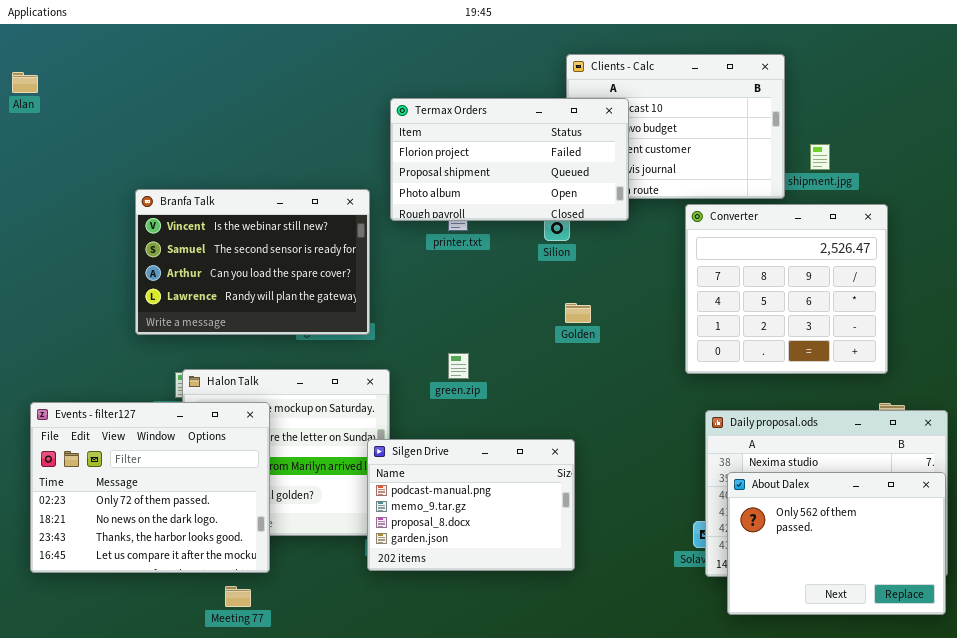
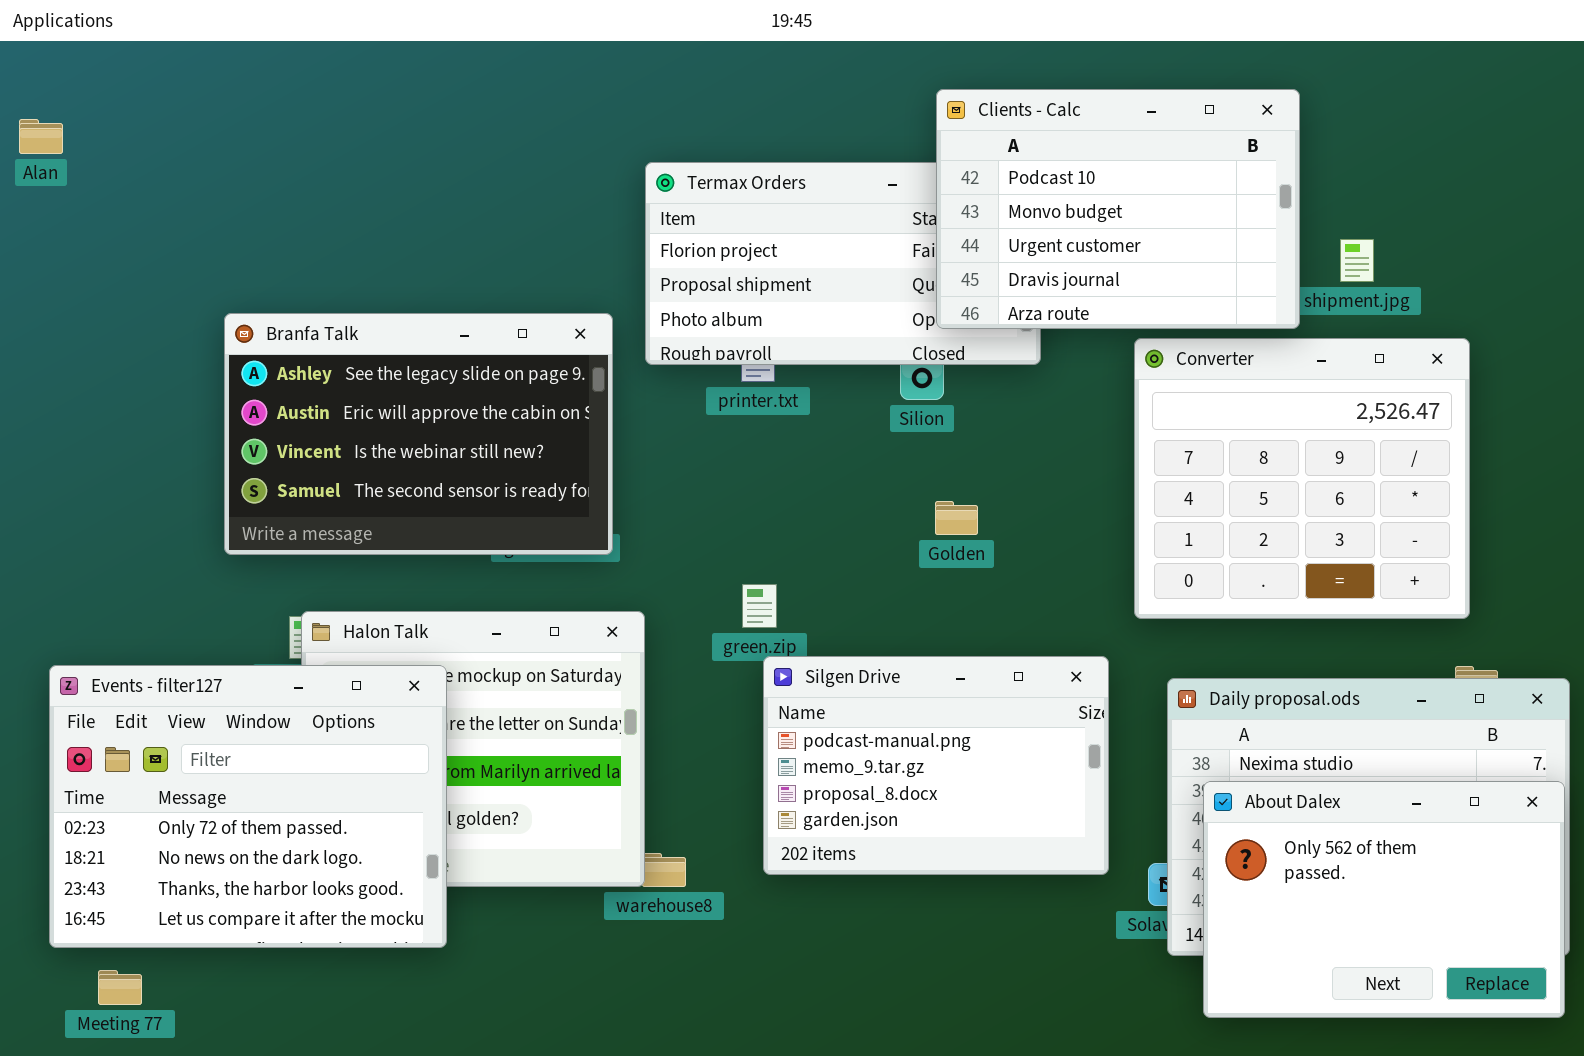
Clients - Calc: [566,54,785,199] -> [936,89,1300,329], raised
Branfa Talk: [135,189,370,335] -> [224,313,613,555], scrolled up 2 rows
Silgen Drive: [367,439,575,571] -> [763,656,1109,875], moved
Meeting 77: [225,586,251,607] -> [98,970,142,1005], moved

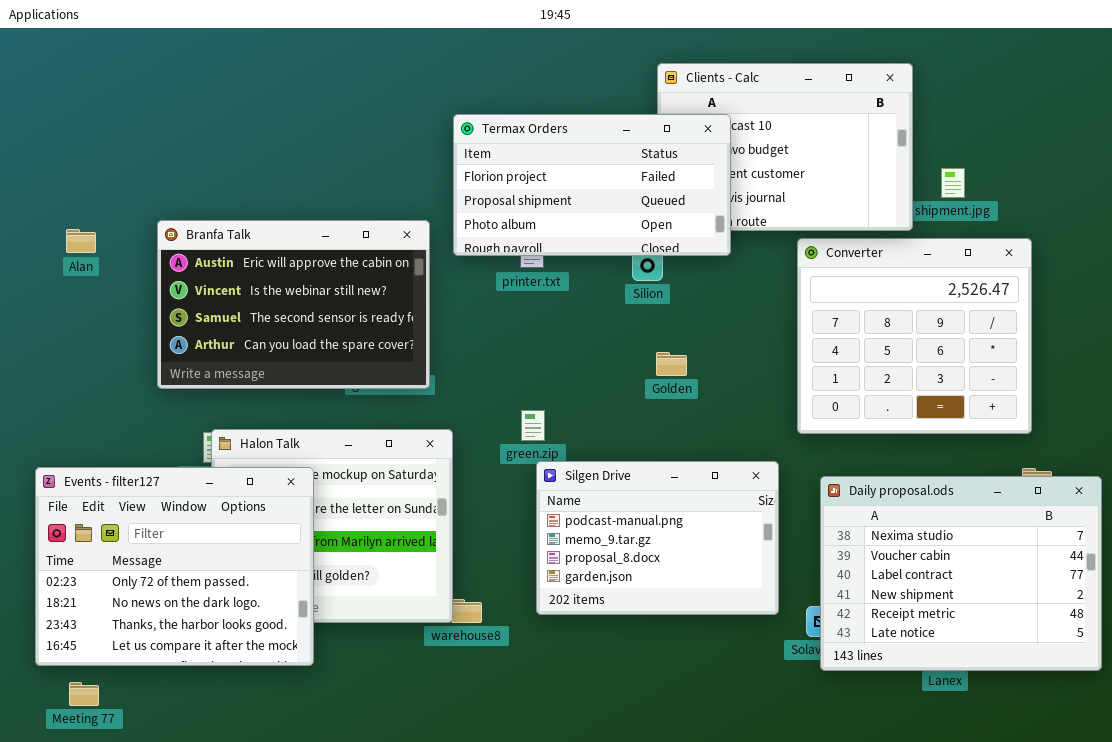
Alan: [19,119,63,154] -> [66,229,96,253], moved
Termax Orders: [645,162,1041,365] -> [453,114,731,256], raised
Branfa Talk: [224,313,613,555] -> [157,220,430,389], scrolled down 1 row
About Dalex: [1203,781,1565,1018] -> none, closed

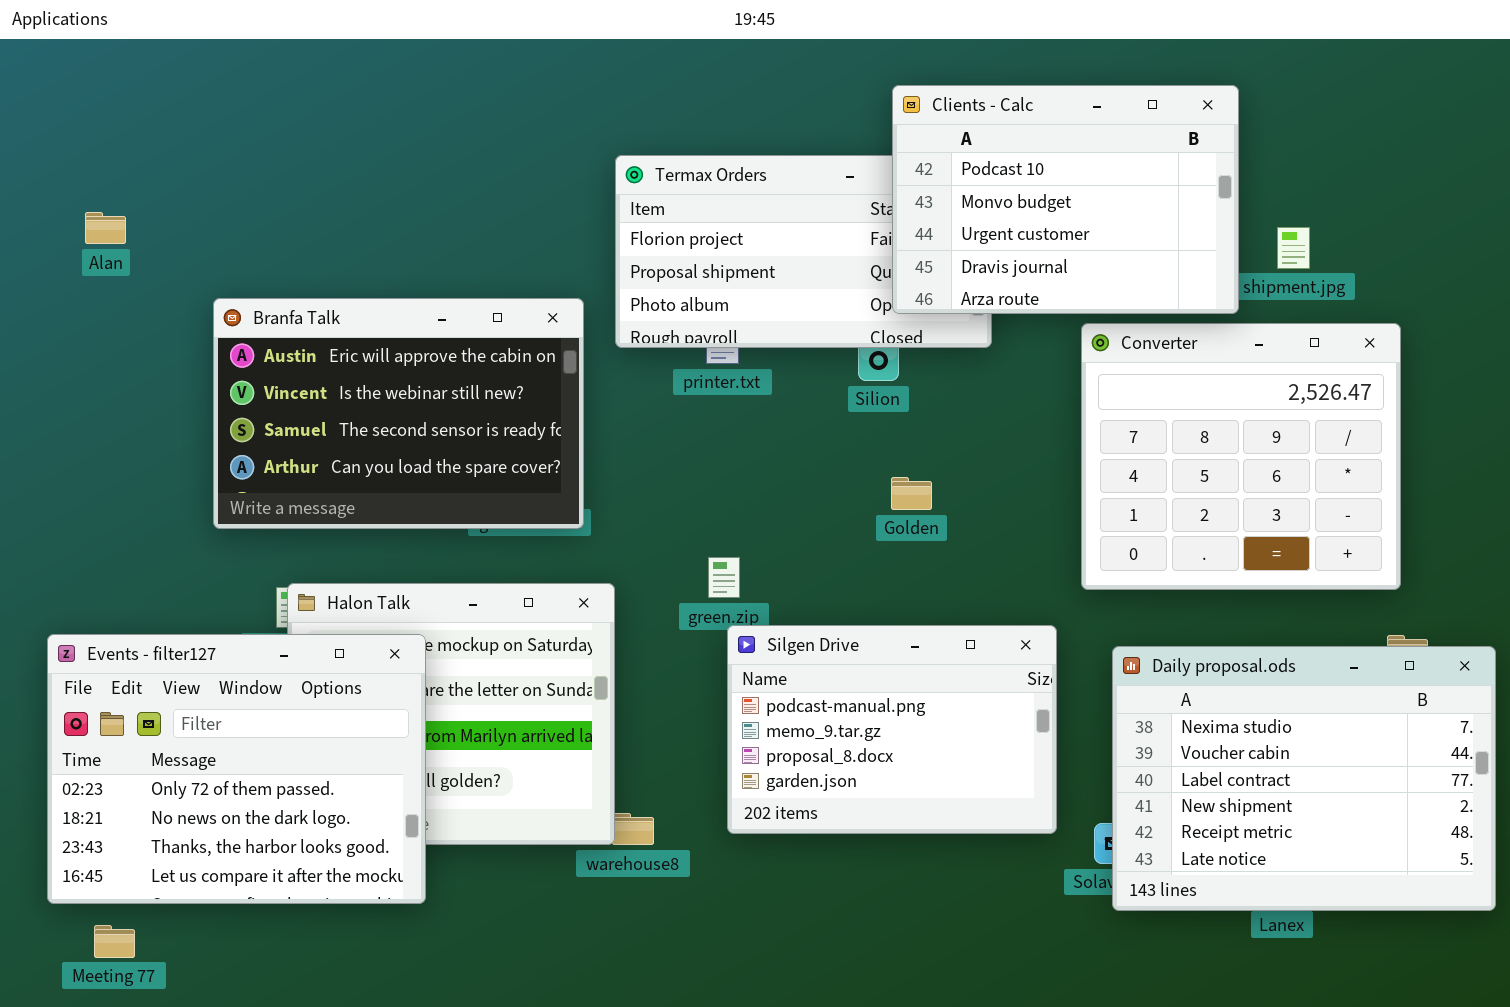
Clients - Calc: [657,63,913,231] -> [892,85,1239,314], raised
Alan: [66,229,96,253] -> [85,212,126,244], moved

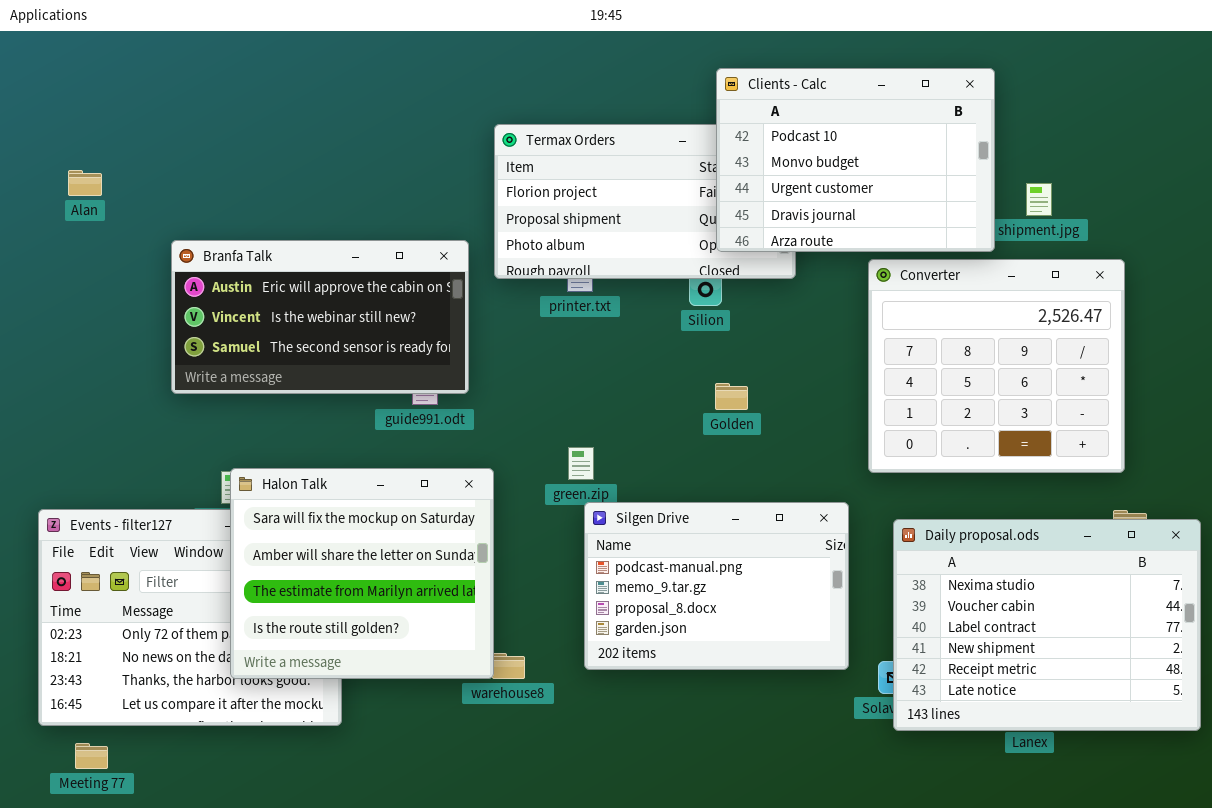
Branfa Talk: [213,298,584,529] -> [171,240,469,394], resized
Halon Talk: [287,583,615,845] -> [230,468,494,679], raised

